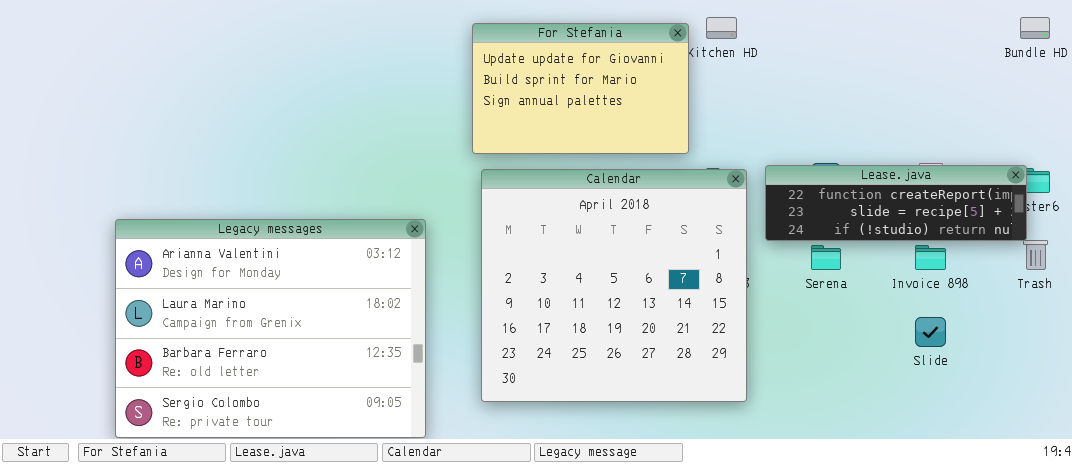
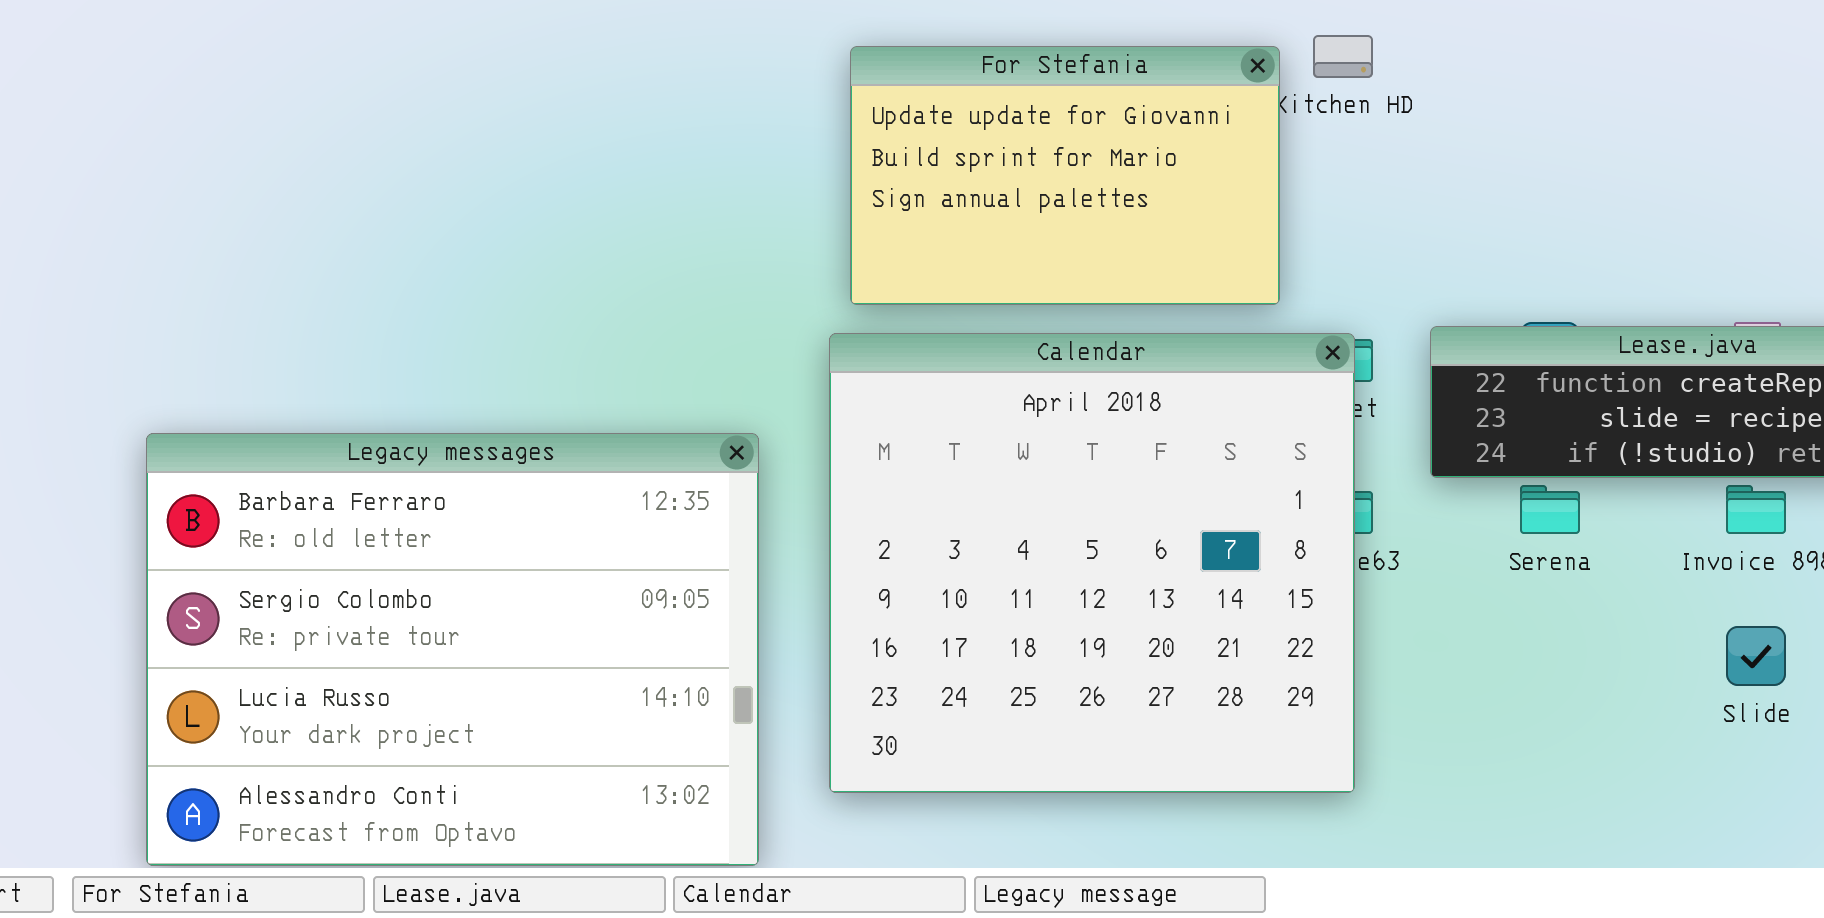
Calendar: [481,169,747,402] -> [829,333,1355,793], moved
Legacy messages: [115,219,426,438] -> [146,433,759,866], scrolled down 2 rows

